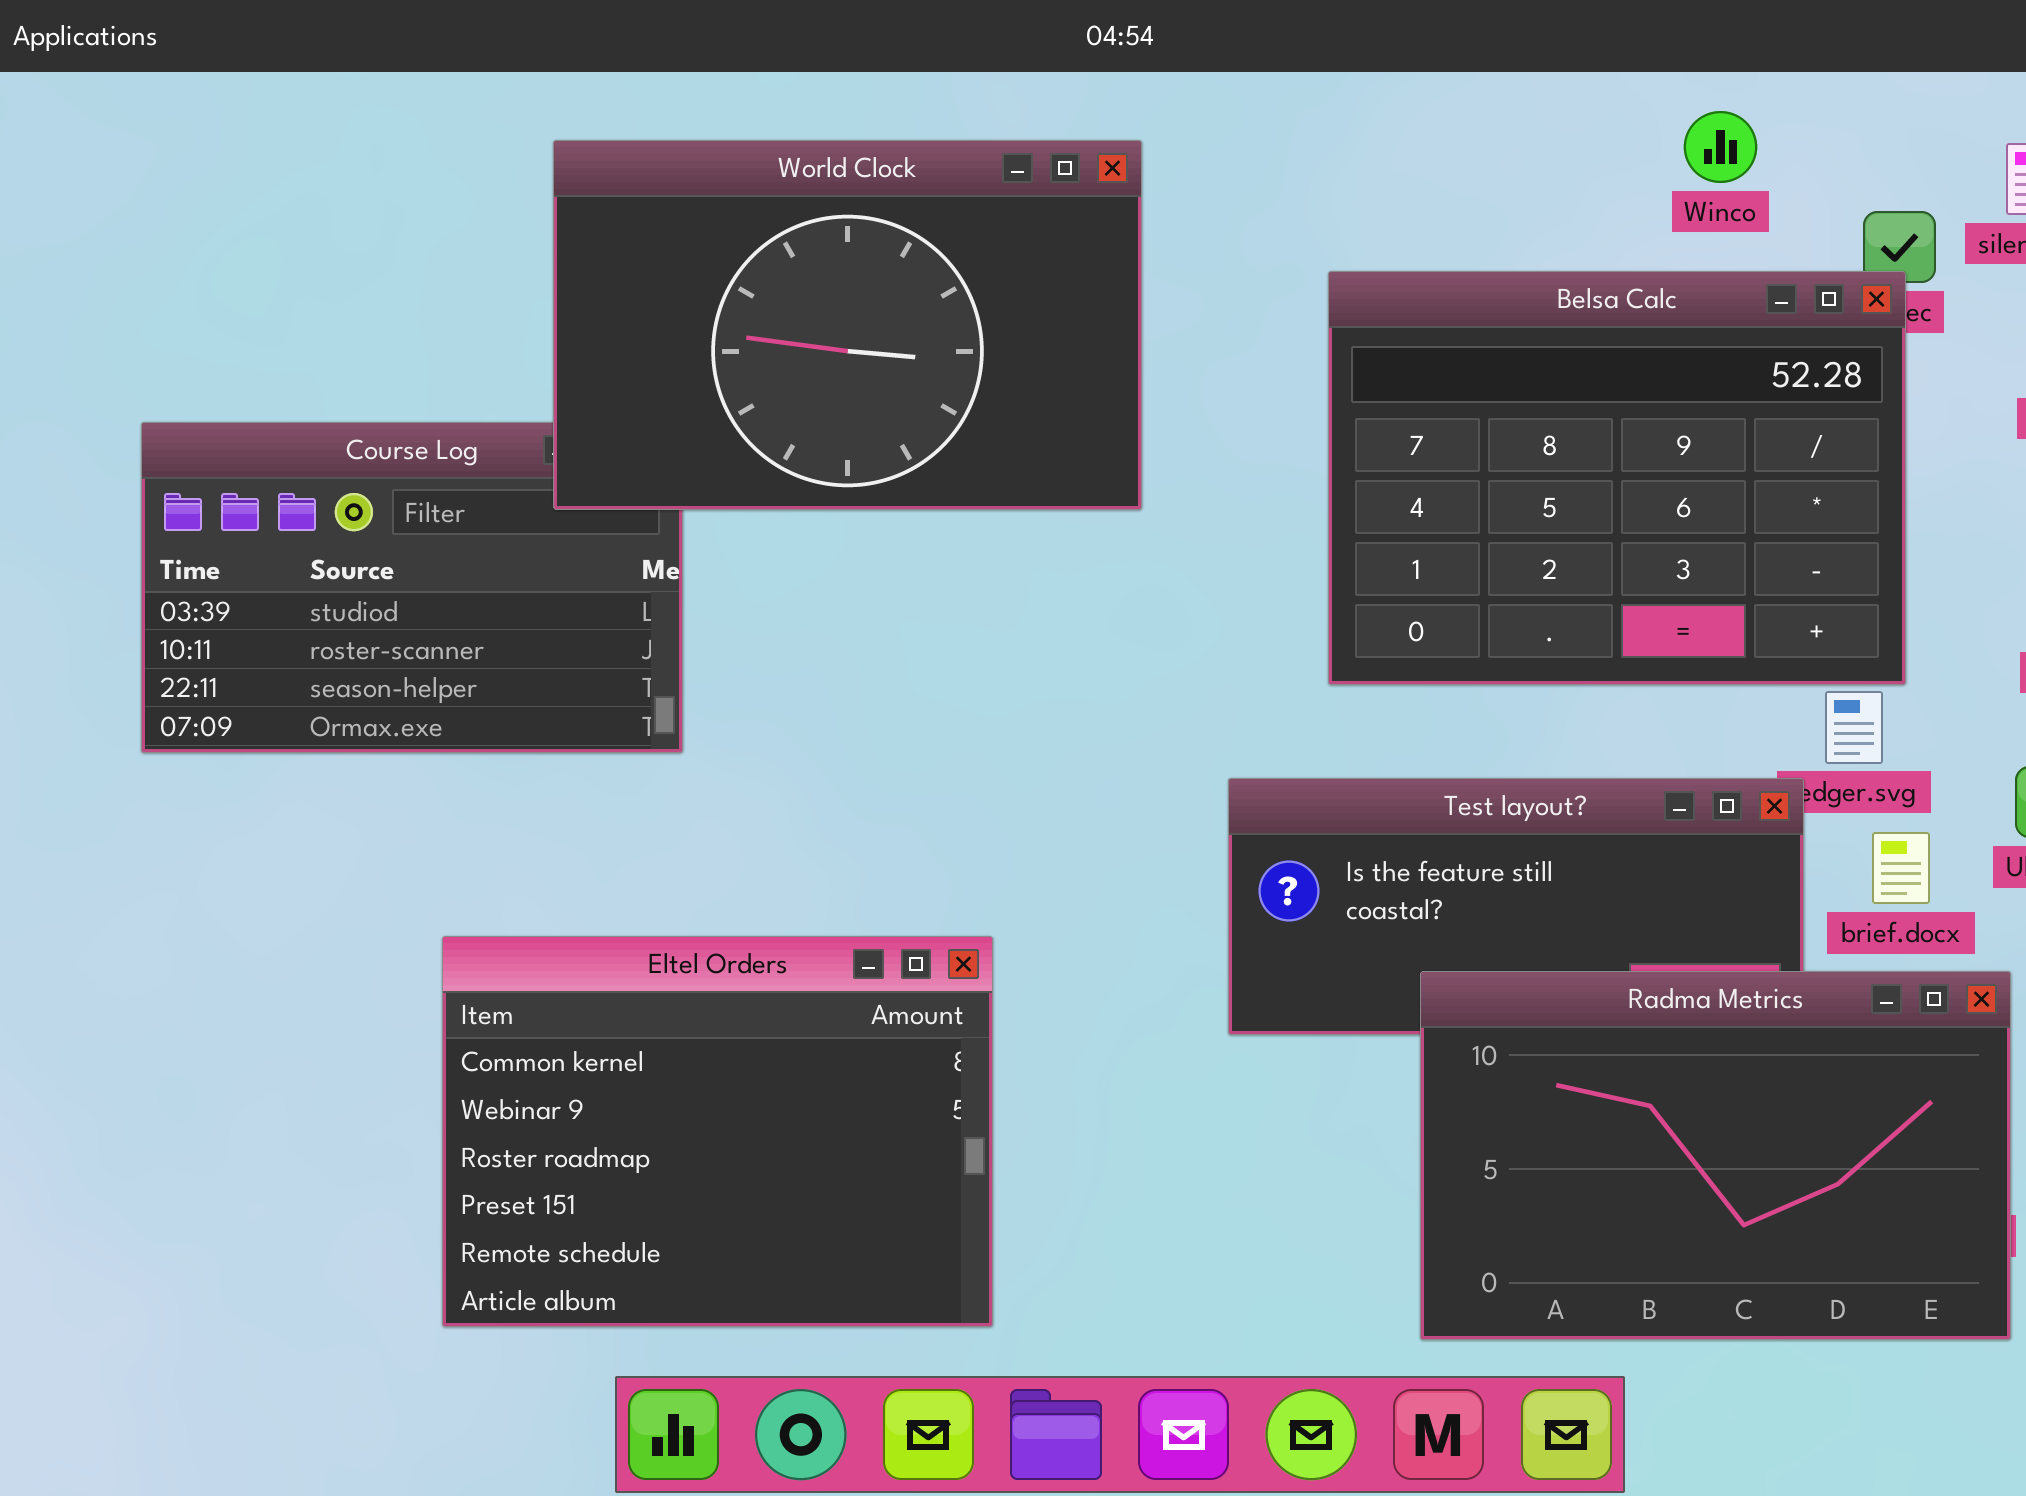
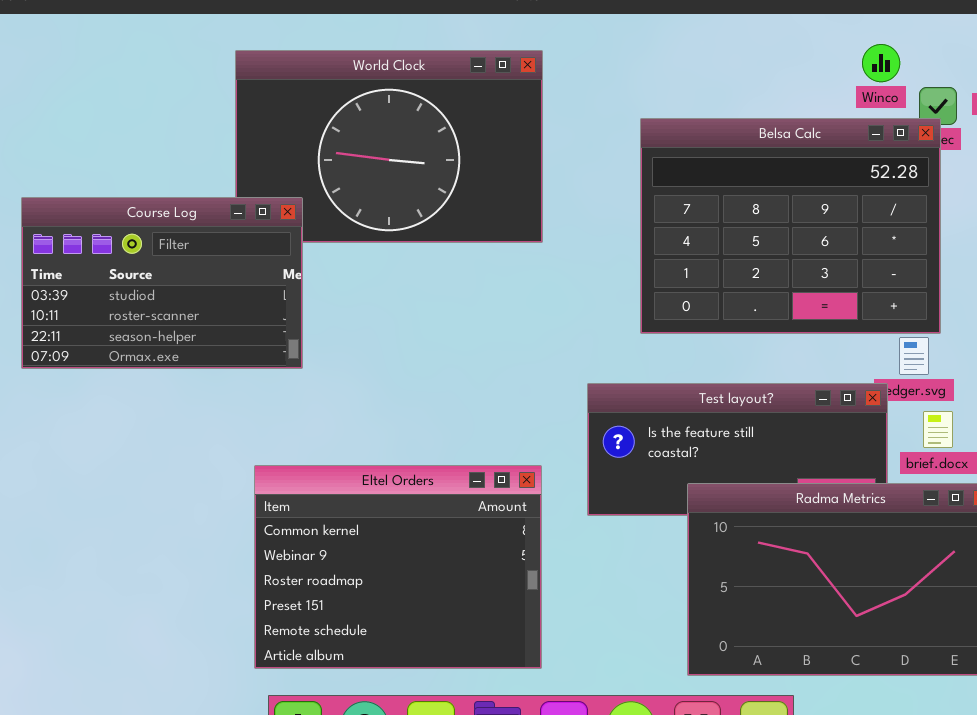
Winco: [1684,111,1757,183] -> [862,44,900,82], moved
Course Log: [141,422,683,753] -> [21,197,303,369], raised
Eltel Orders: [442,936,993,1327] -> [254,465,542,669], moved

